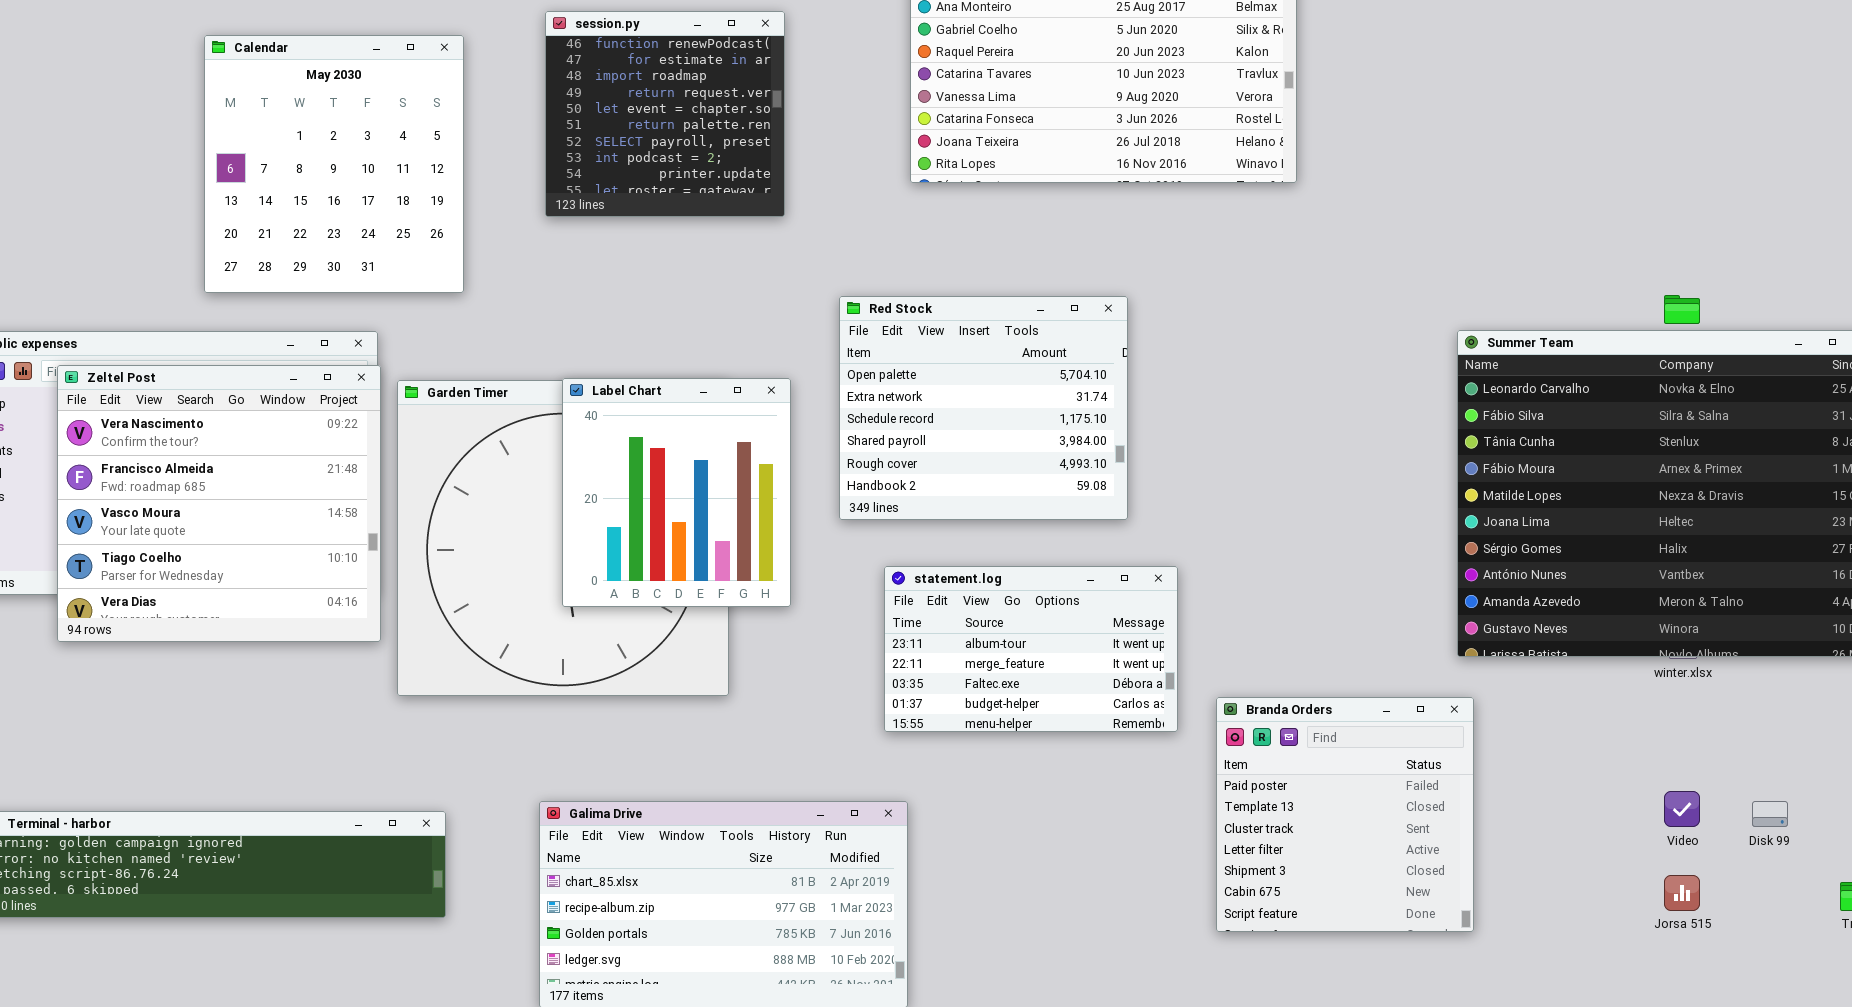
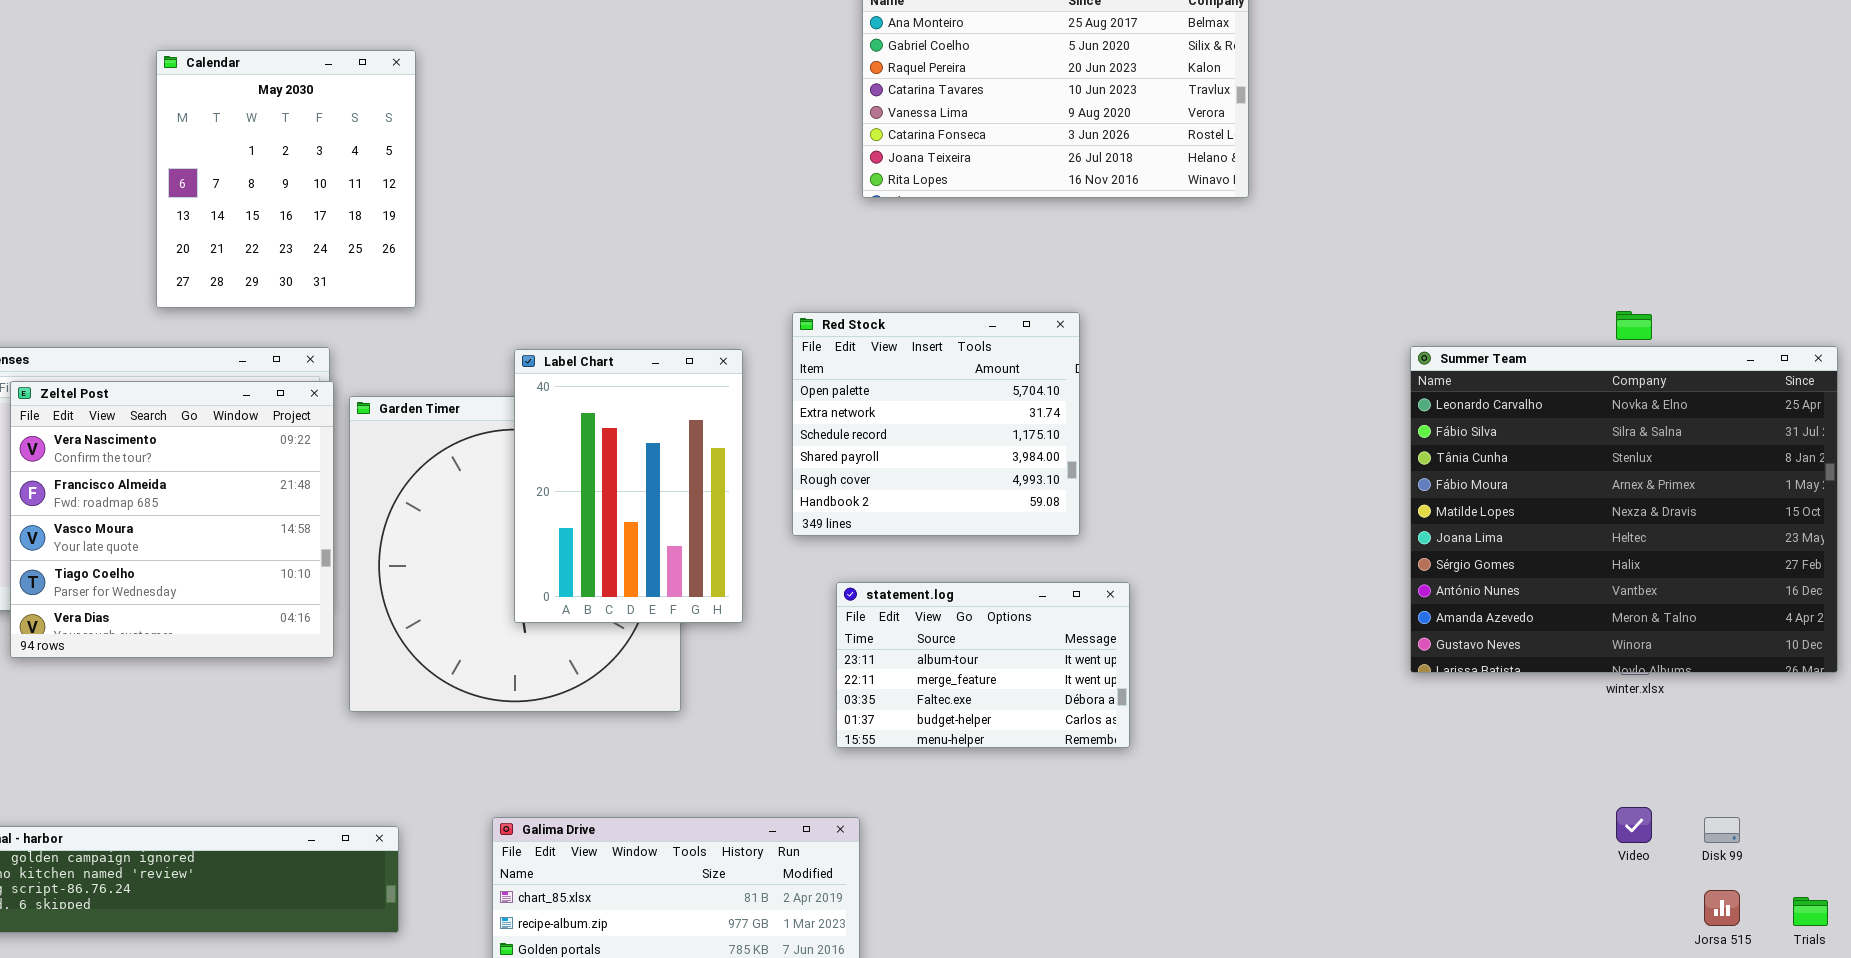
session.py: [545,11,785,217] -> none, closed
Label Chart: [562,378,791,607] -> [514,349,743,623], resized
Branda Orders: [1216,697,1474,932] -> none, closed
Jorsa 515: [1664,875,1700,911] -> [1704,890,1740,926], moved

